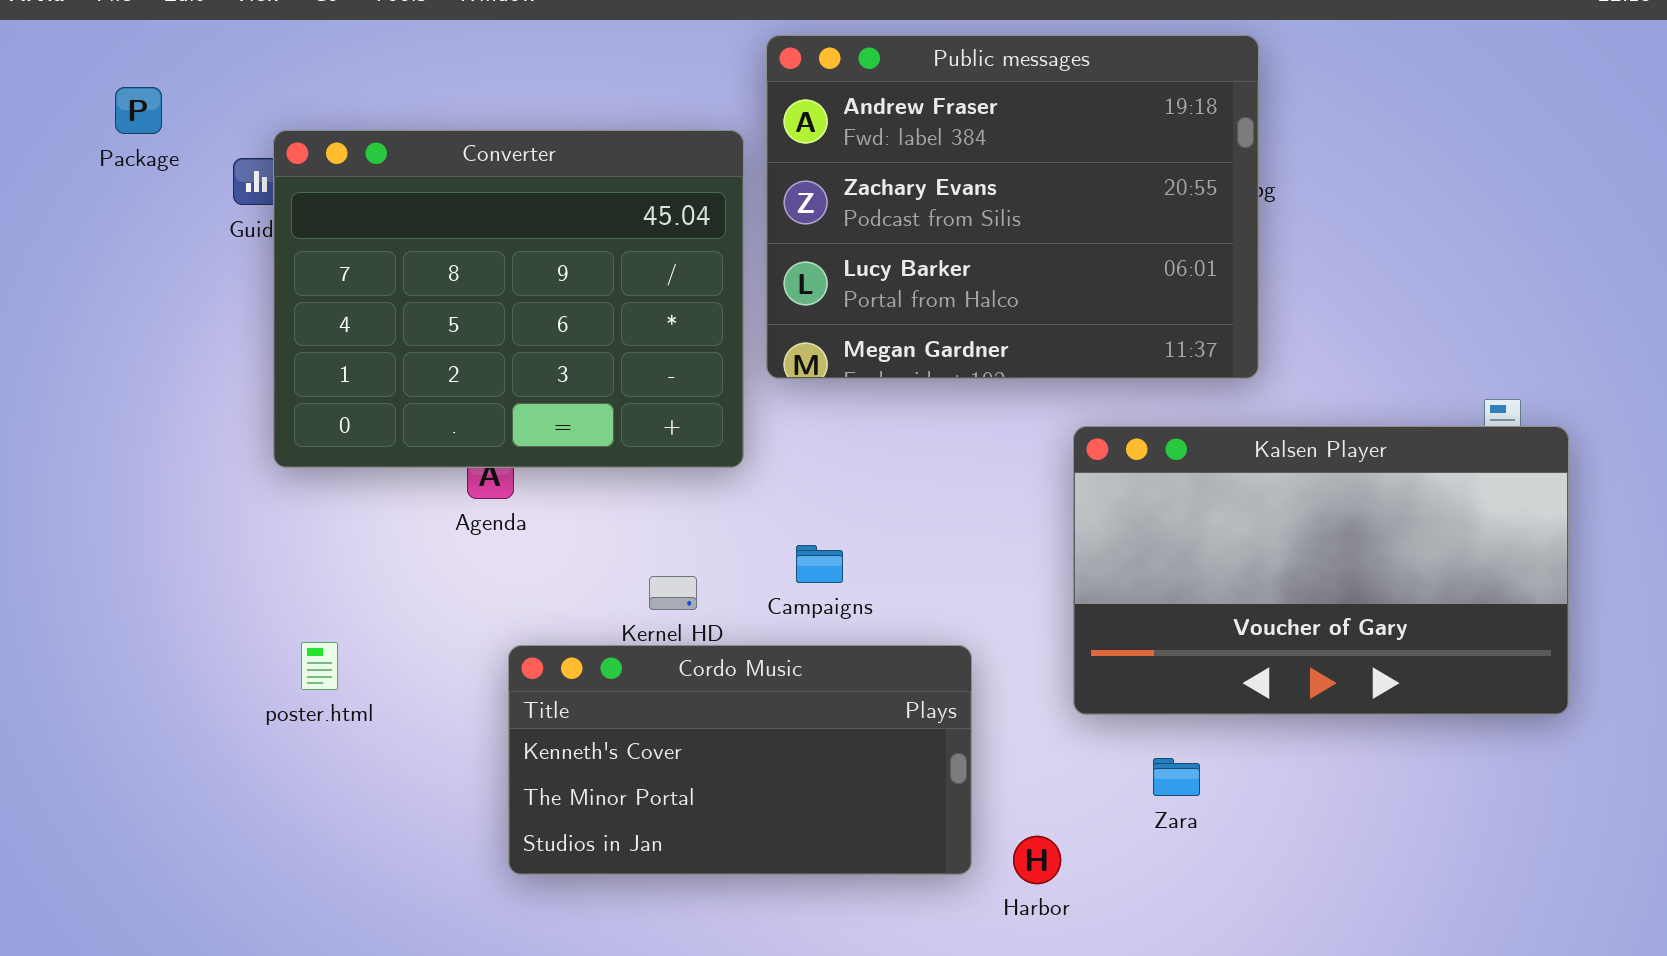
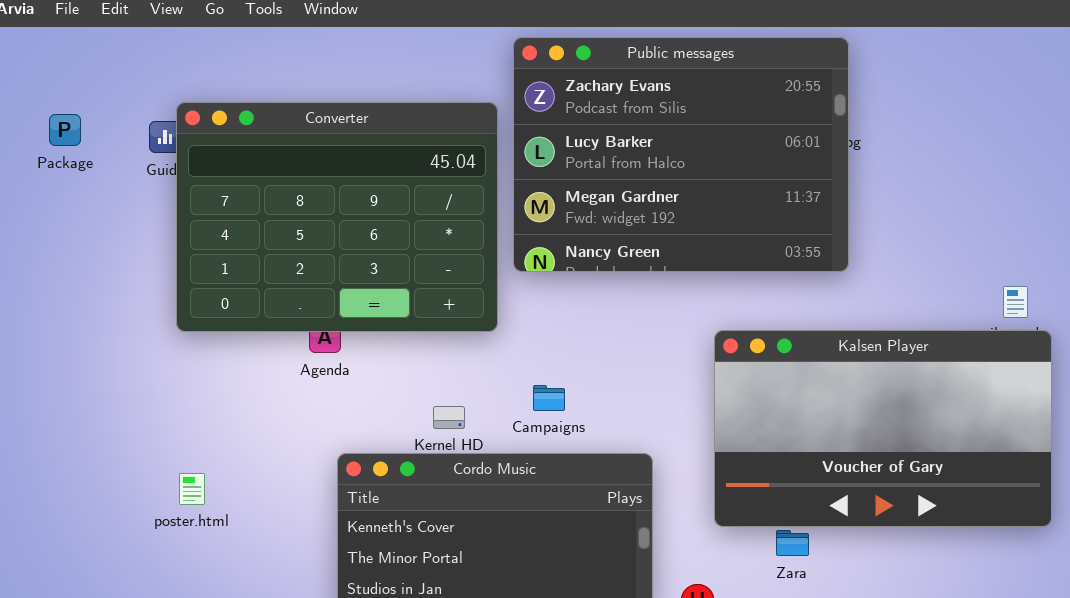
Public messages: [766,35,1259,379] -> [513,37,849,272], scrolled down 1 row
Package: [115,87,162,134] -> [49,114,81,146], moved
Kalsen Player: [1073,426,1569,715] -> [714,330,1052,527], moved
poster.html: [301,642,338,690] -> [179,473,205,505], moved

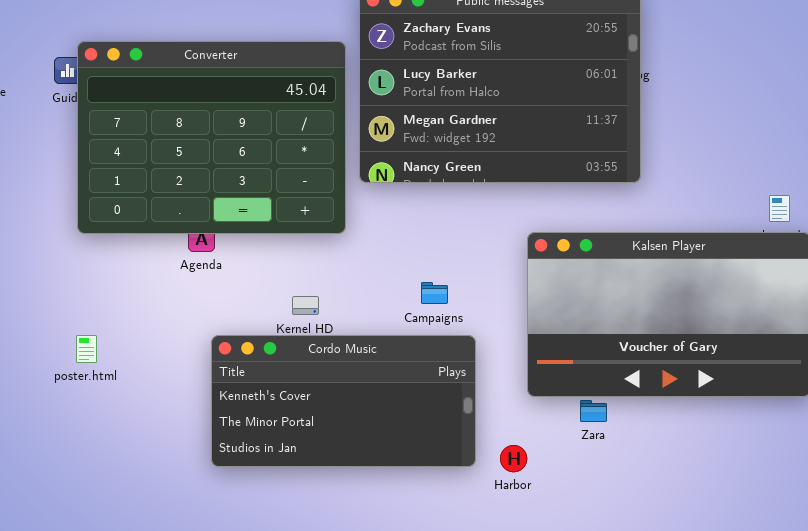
Campaigns: [533,385,565,411] -> [421,282,448,304], moved
poster.html: [179,473,205,505] -> [76,335,97,363], moved

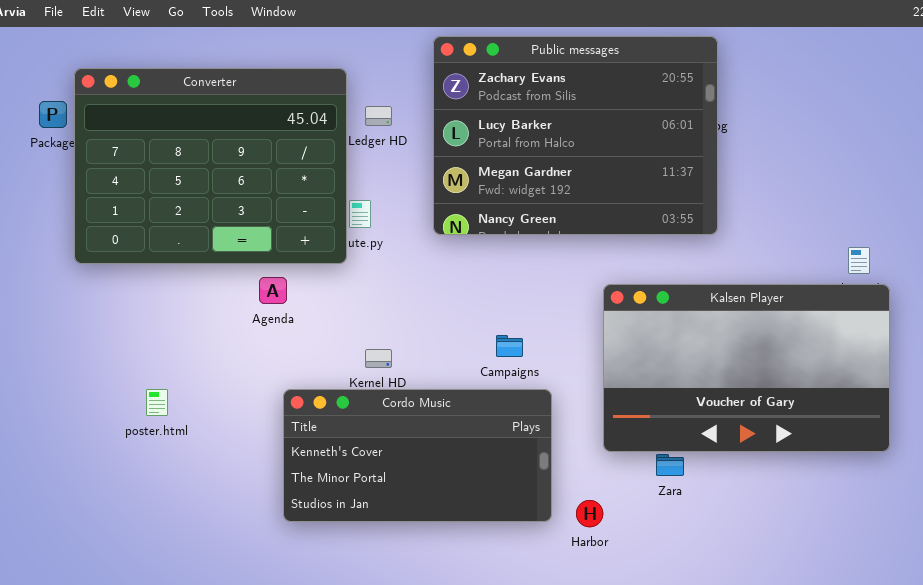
Converter: [77,41,346,234] -> [74,68,347,264], moved

